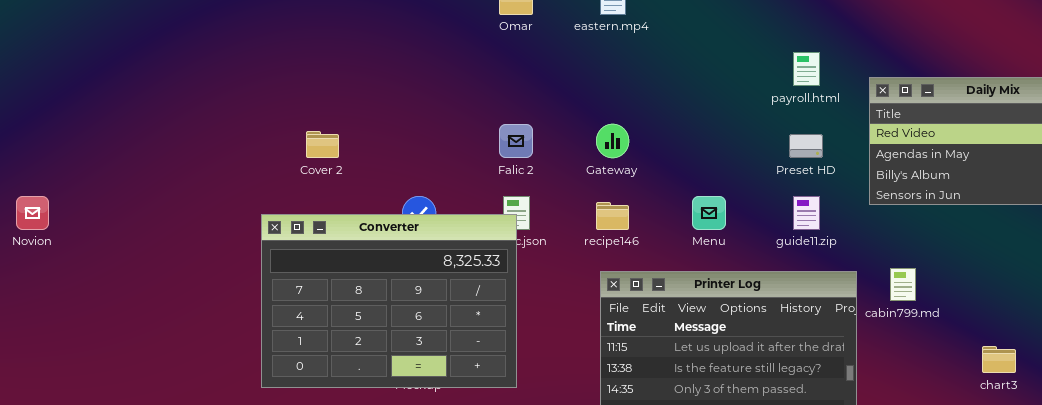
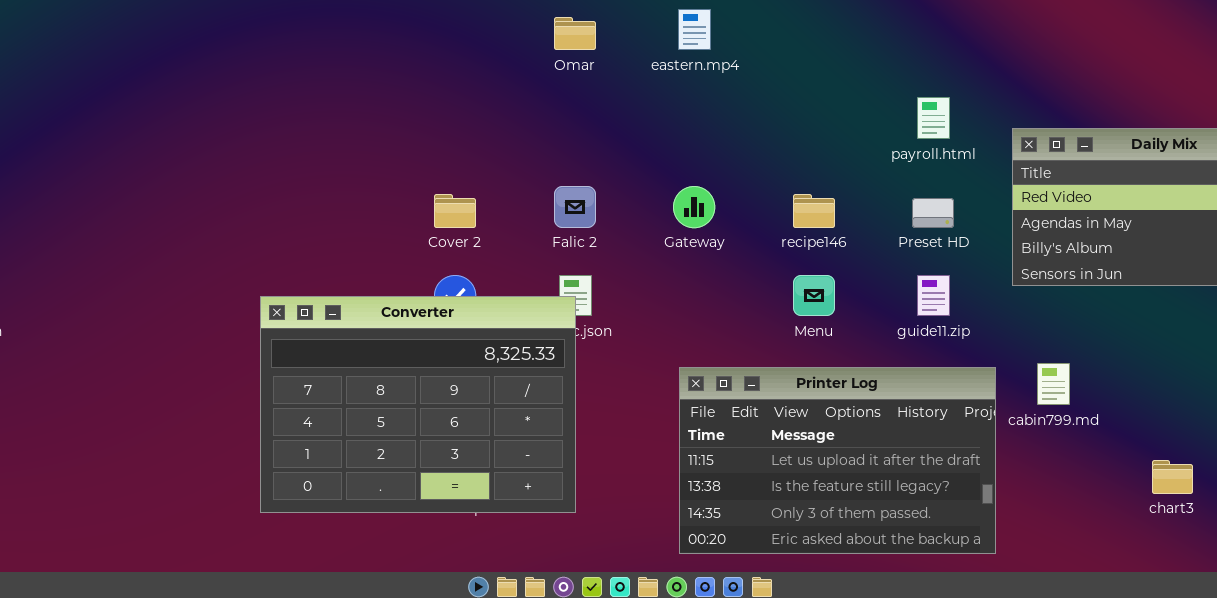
Cover 2: [306,131,339,158] -> [434,194,476,228], moved
recipe146: [596,202,629,230] -> [793,194,835,228], moved

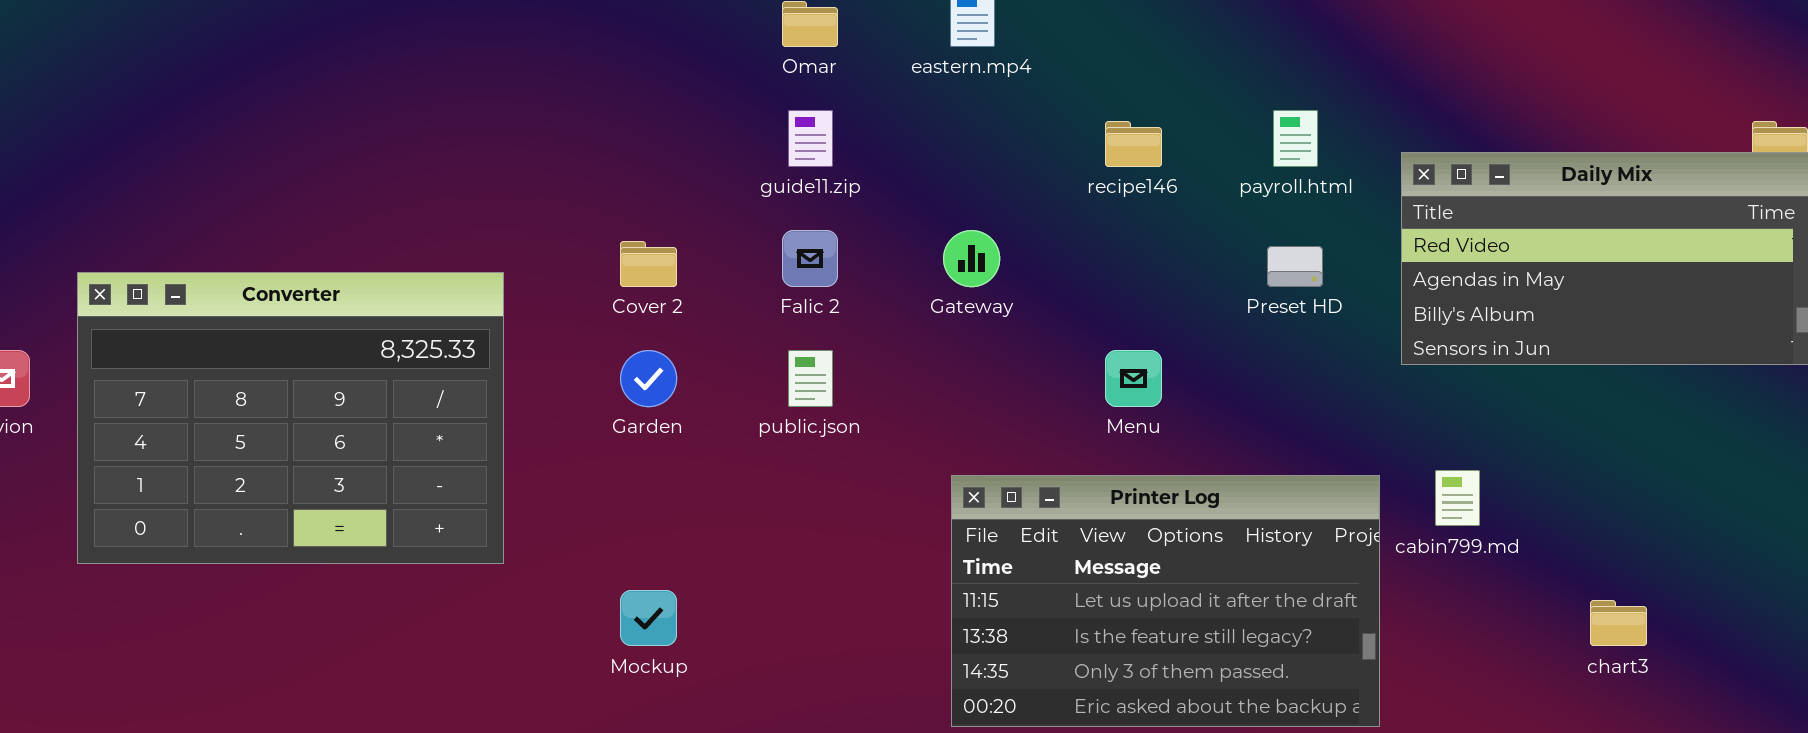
recipe146: [793,194,835,228] -> [1105,121,1162,167], moved
guide11.zip: [917,275,950,316] -> [788,110,833,167], moved
Converter: [260,296,576,513] -> [77,272,504,564], moved

